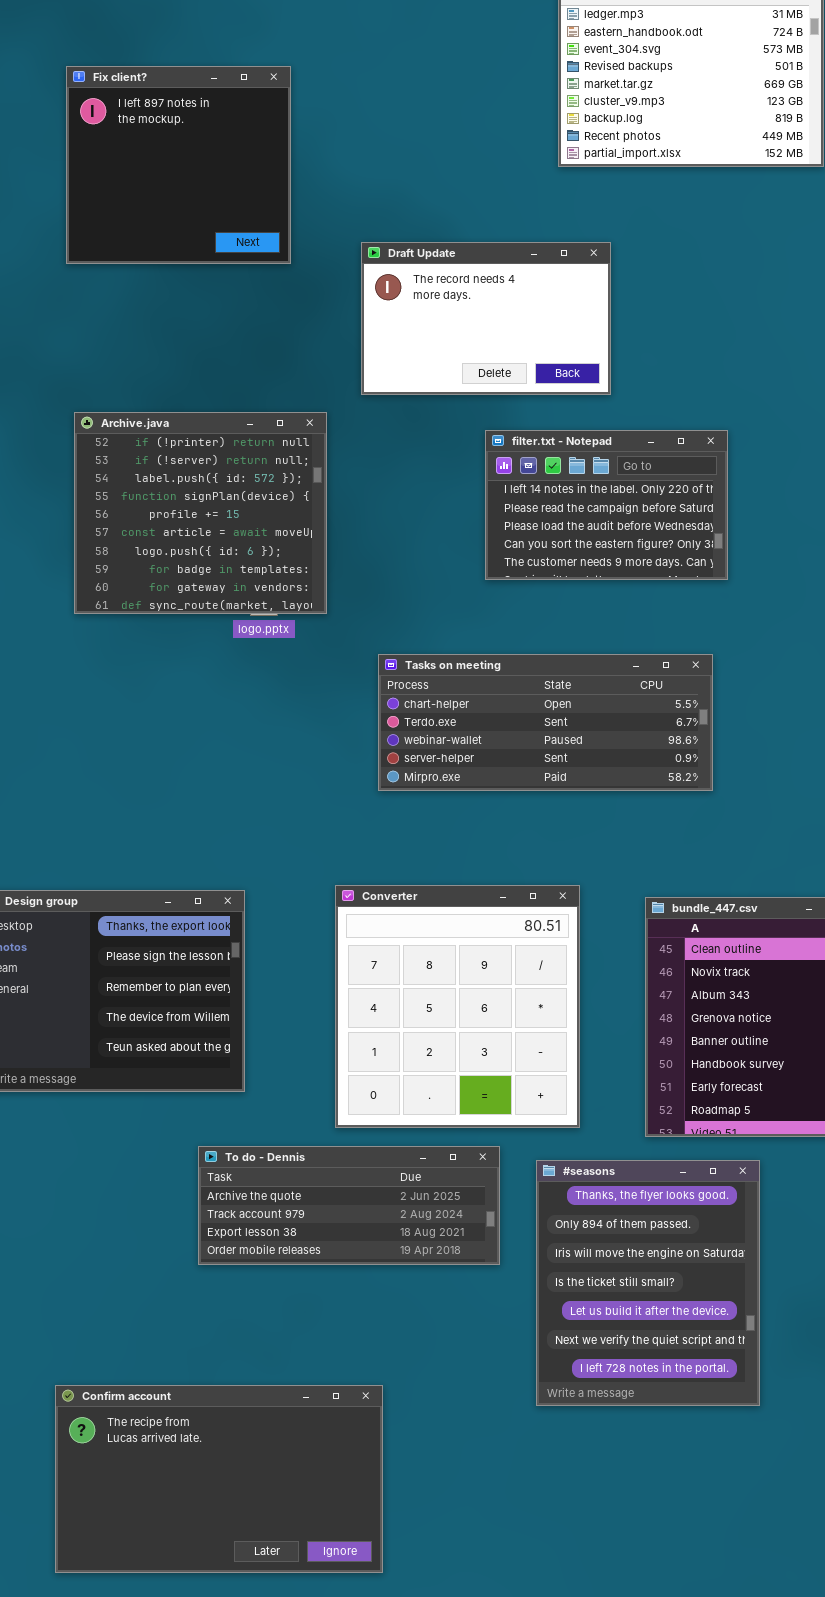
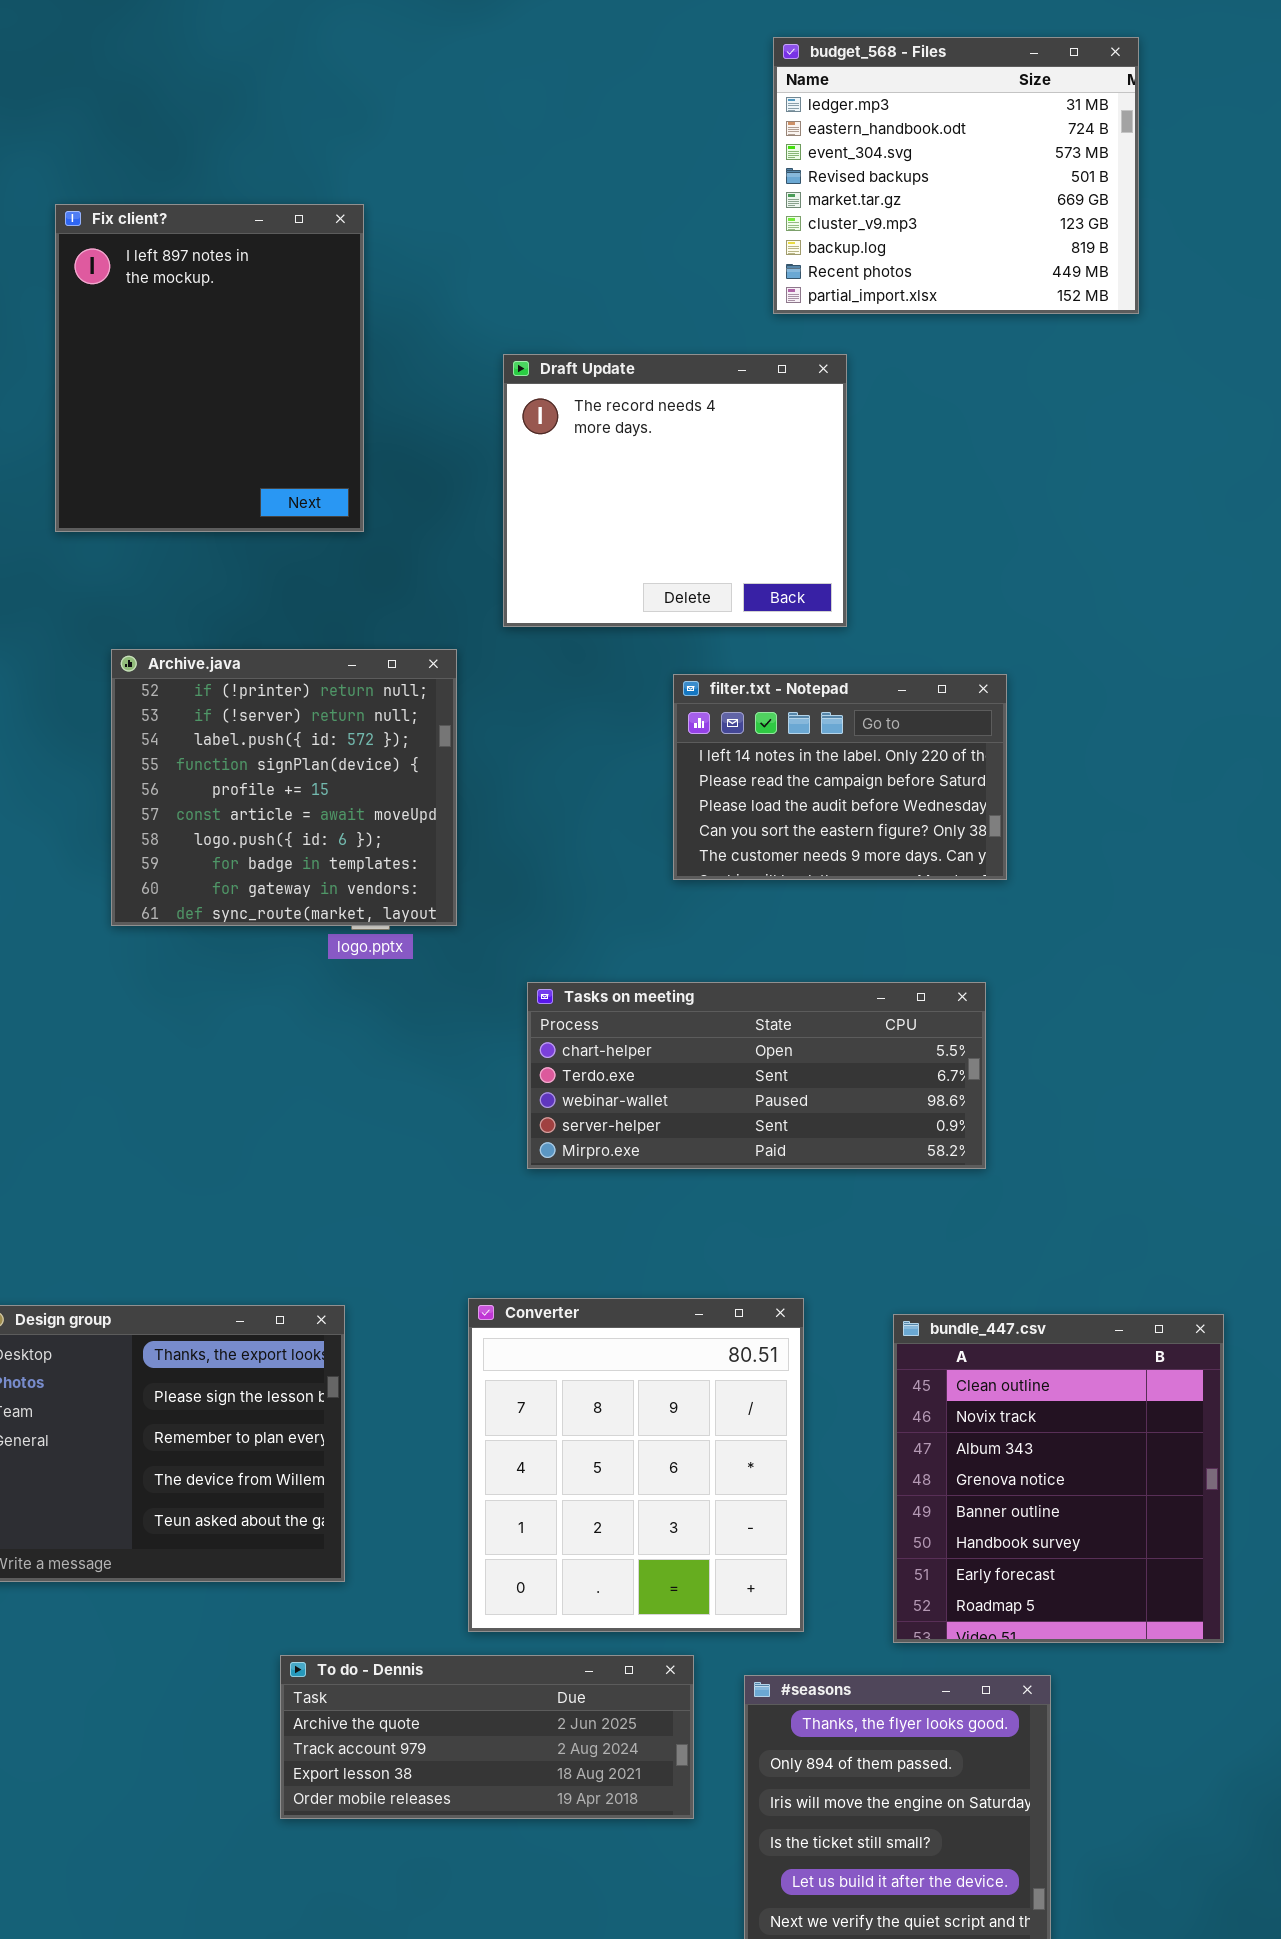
Fix client?: [66,66,291,264] -> [55,204,364,532], moved, resized
Draft Update: [361,242,611,395] -> [503,354,847,627], resized

